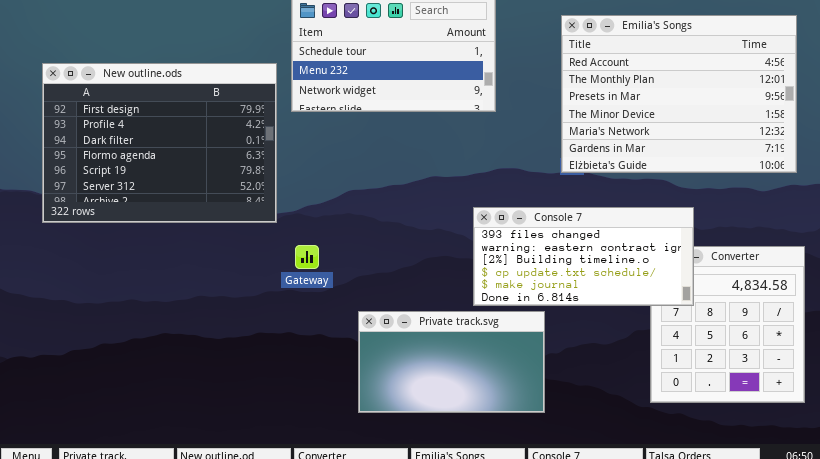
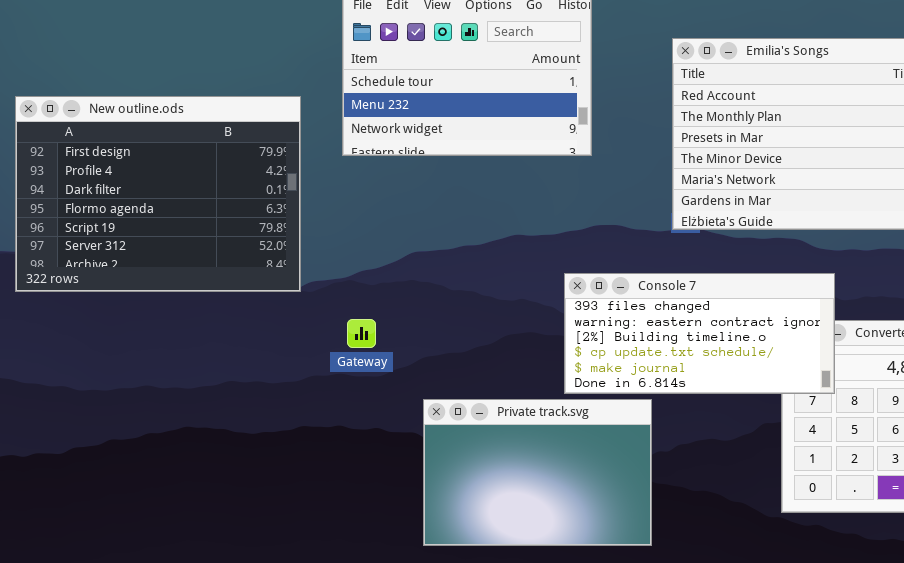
New outline.ods: [42,63,277,223] -> [15,96,301,292], moved
Private track.svg: [358,311,545,413] -> [423,399,652,546], resized

